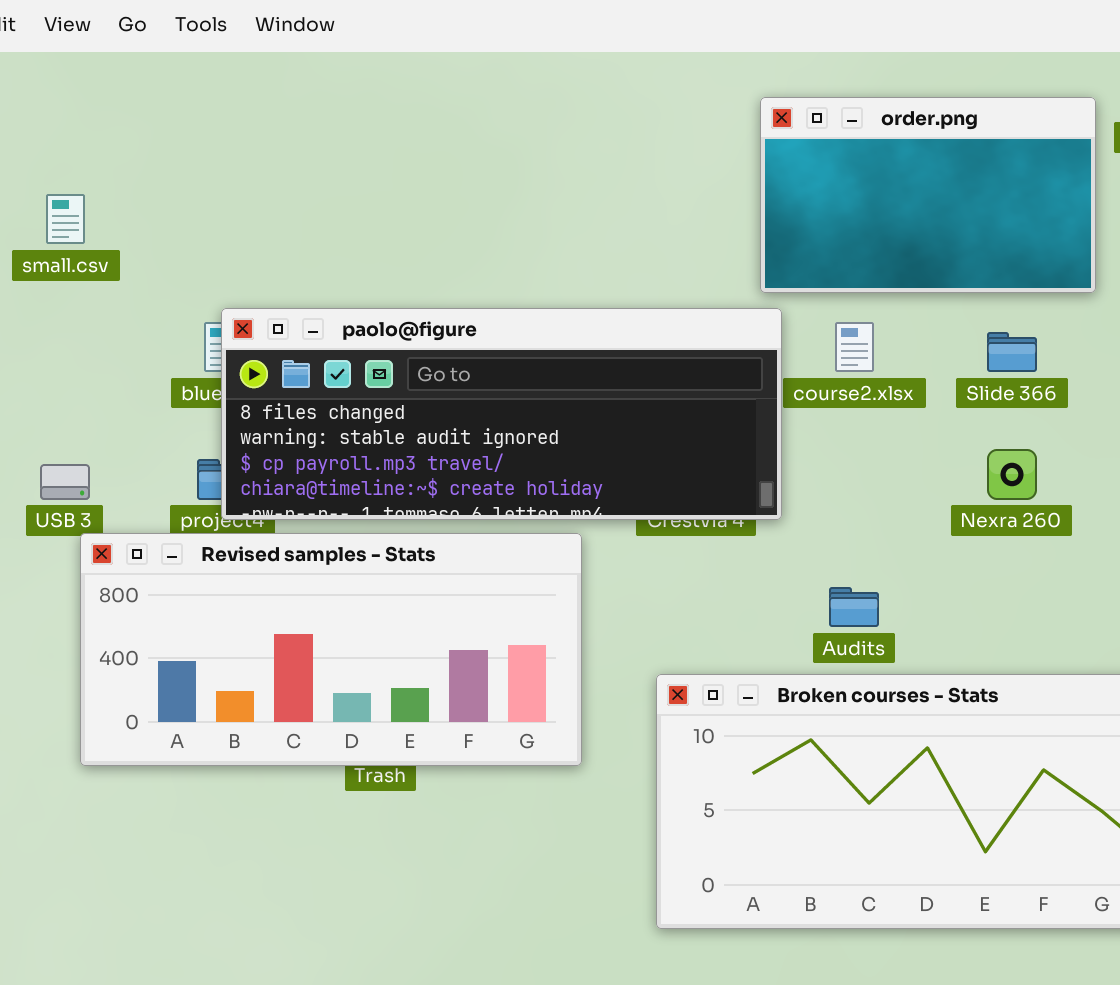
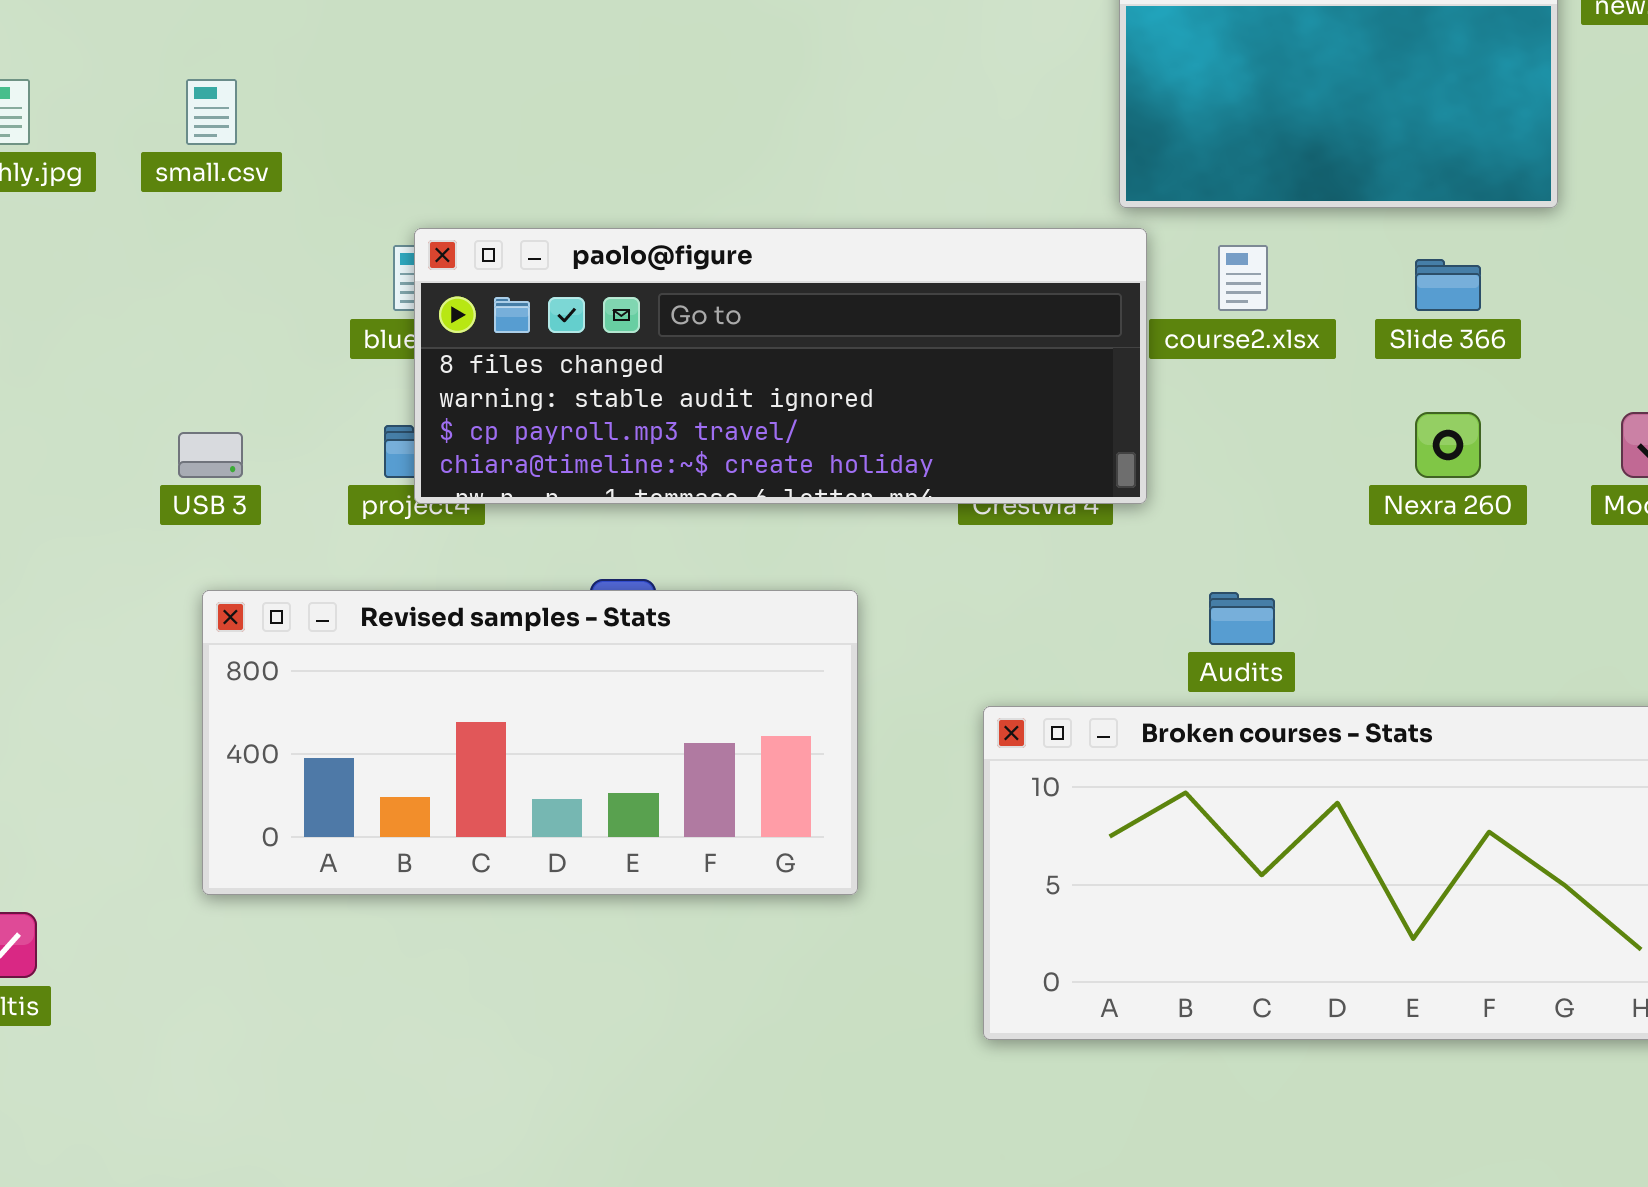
Revised samples - Stats: [80,533,582,766] -> [202,590,858,895], moved

